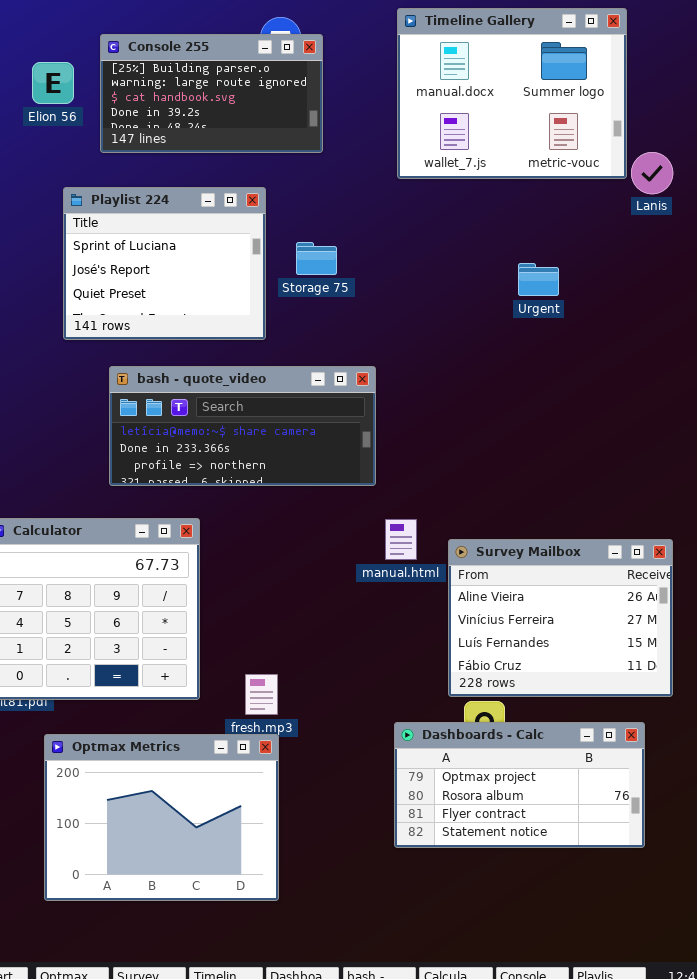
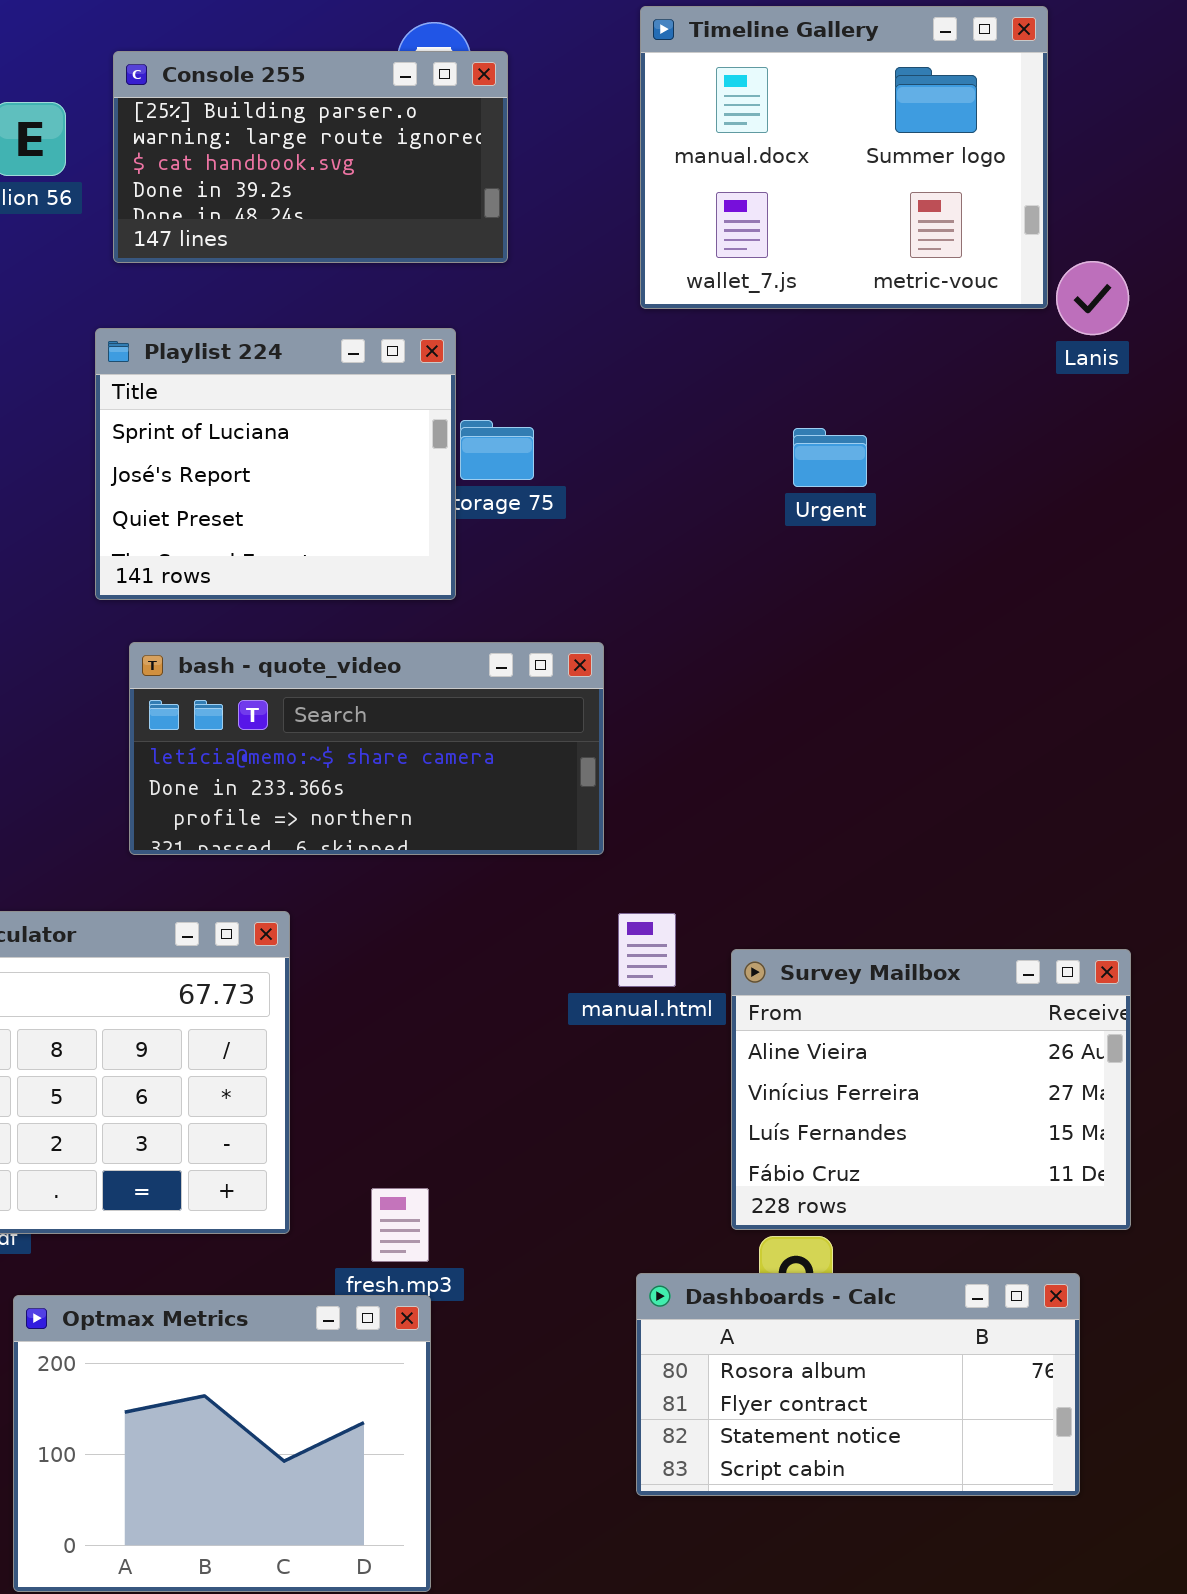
Playlist 224: [63,187,266,340] -> [95,328,456,600], moved
Urgent: [518,263,559,296] -> [793,428,867,487], moved
Dashboards - Calc: [394,722,645,848] -> [636,1273,1080,1496], scrolled down 1 row

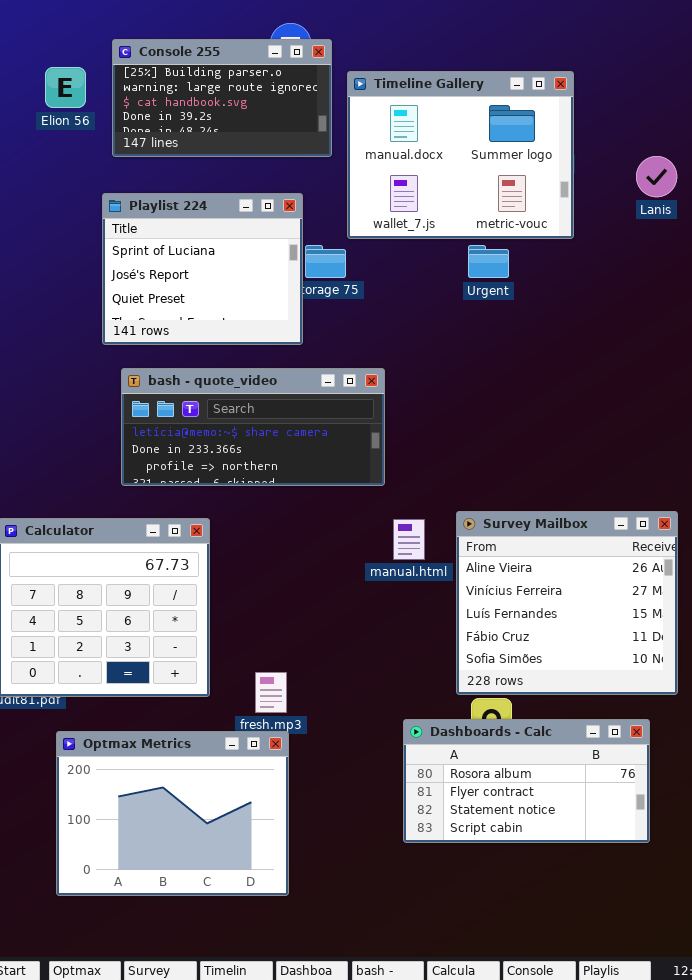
Timeline Gallery: [640,6,1048,309] -> [347,71,574,239], moved
Urgent: [793,428,867,487] -> [468,245,509,278], moved
Survey Mailbox: [731,949,1131,1230] -> [456,511,678,695], resized

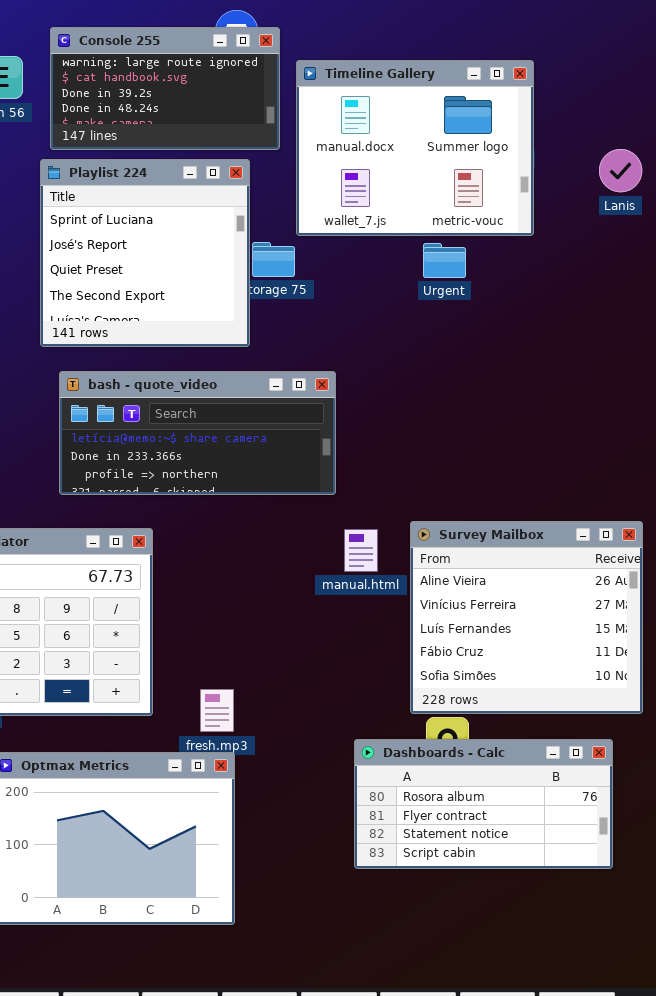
Console 255: [112,39,332,157] -> [50,27,280,150], scrolled down 1 row
Playlist 224: [102,193,303,345] -> [40,159,250,347], resized

